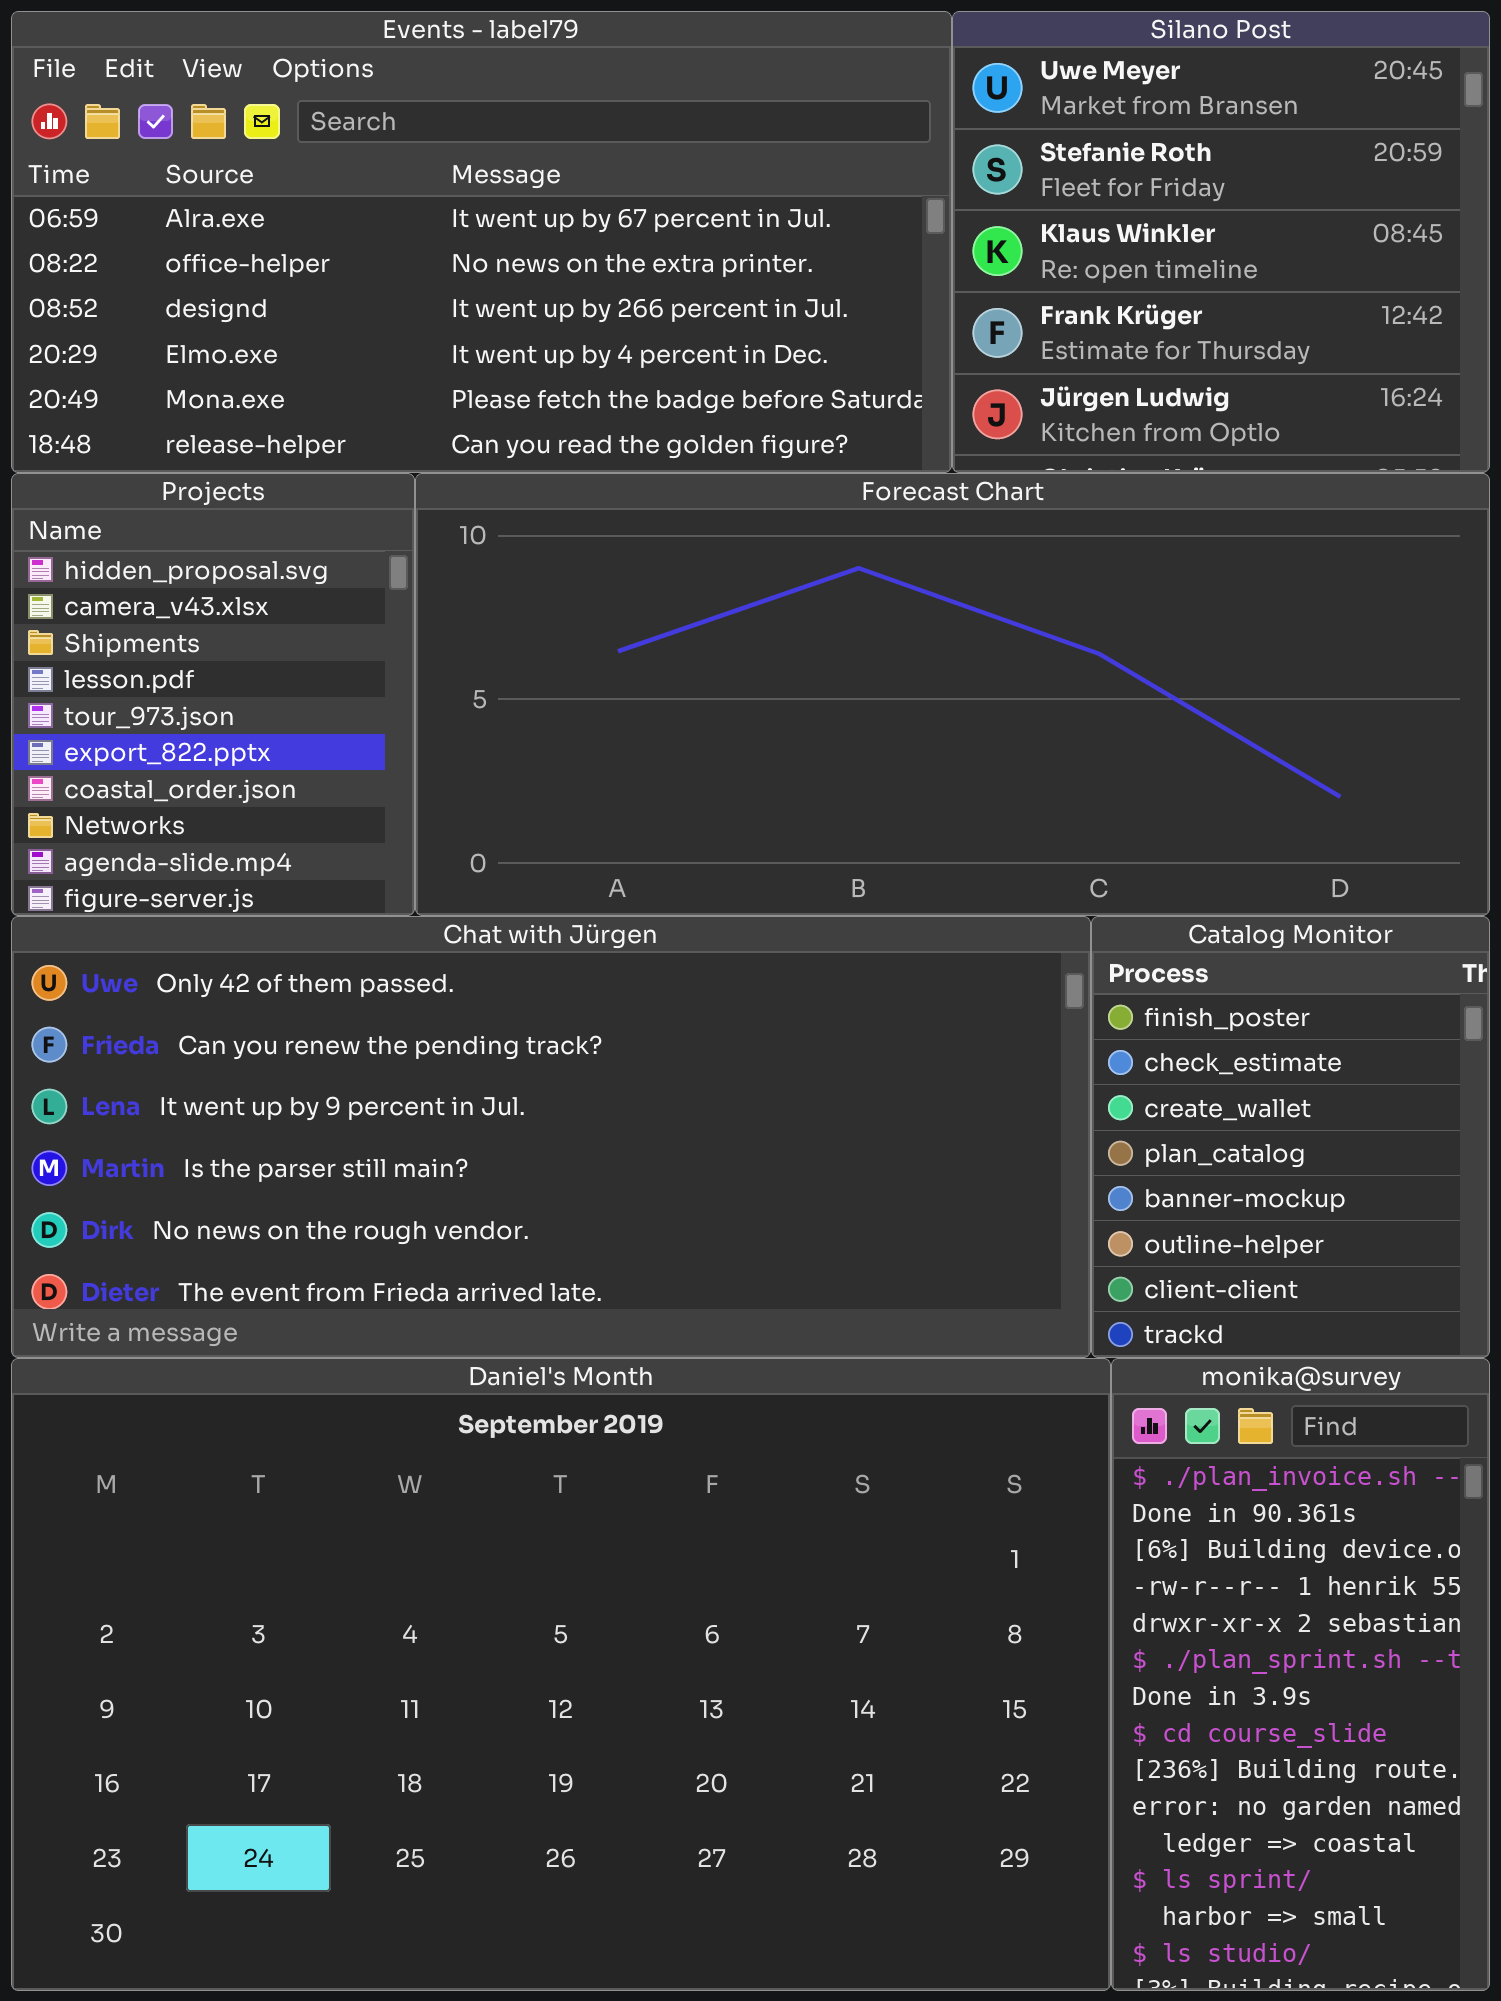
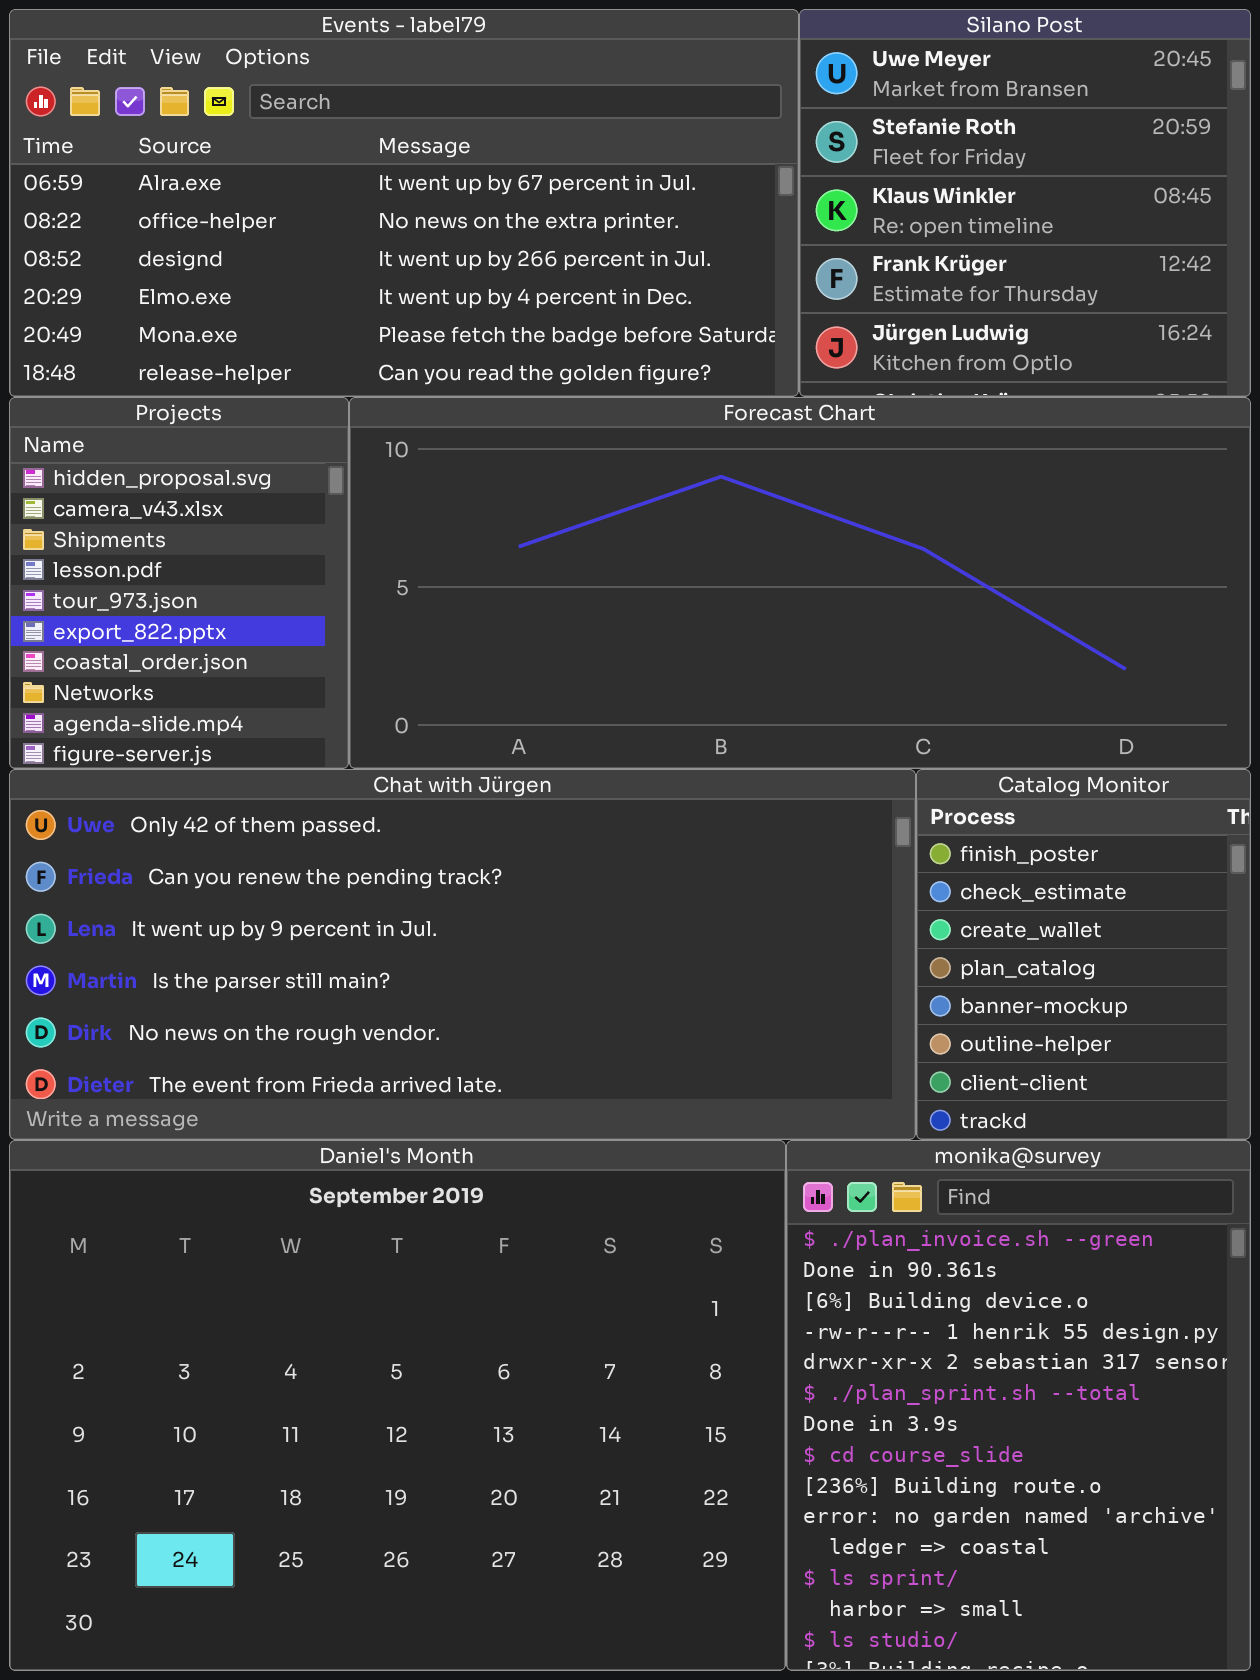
Daniel's Month: [11,1358,1111,1991] -> [9,1140,786,1671], resized
monika@survey: [1111,1358,1490,1991] -> [786,1140,1251,1671], resized

